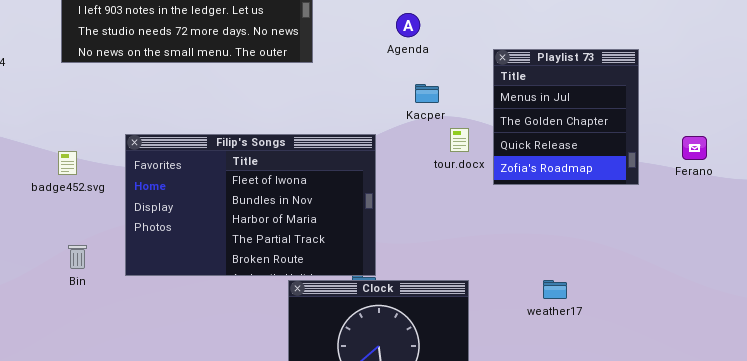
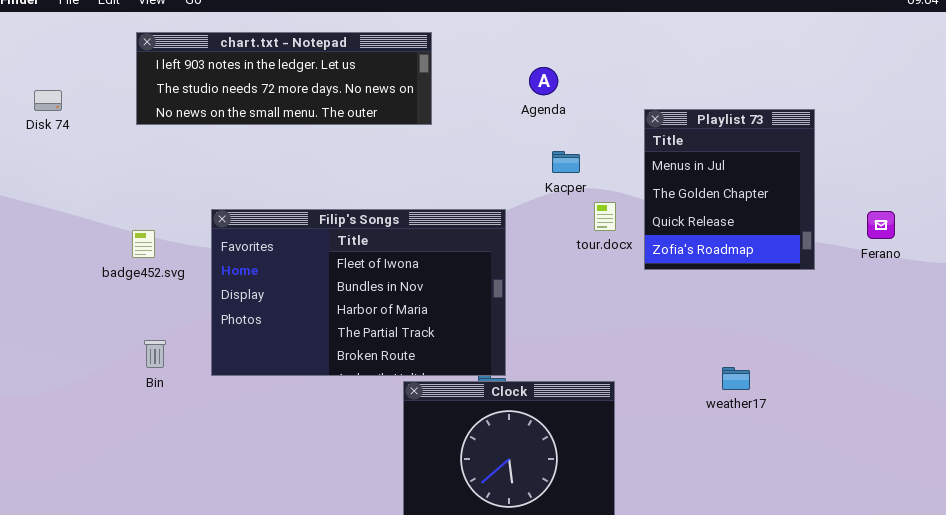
weather17: [543,280,567,299] -> [722,367,750,390], moved

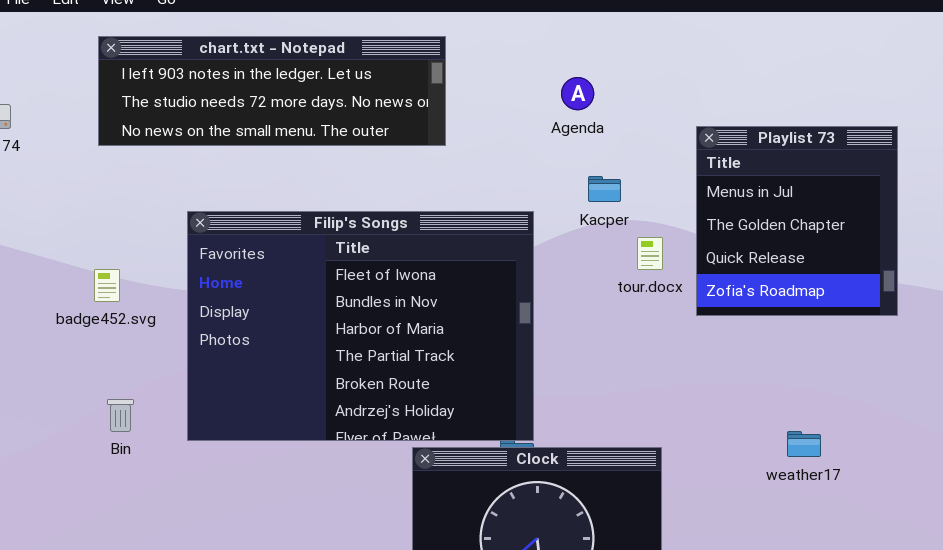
Filip's Songs: [211,209,506,376] -> [187,211,534,441], resized

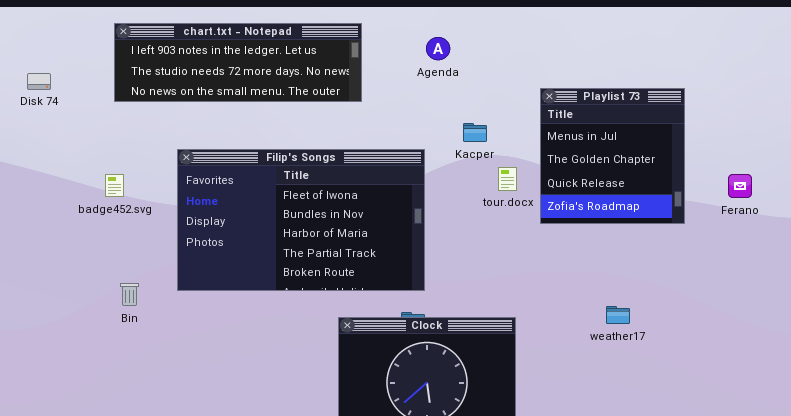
Agenda: [561,77,594,110] -> [426,37,450,60], moved
Filip's Songs: [187,211,534,441] -> [177,149,425,291], resized
badge452.svg: [94,269,120,302] -> [105,174,124,197], moved

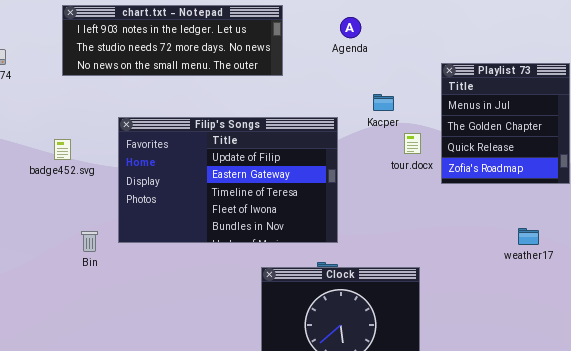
Filip's Songs: [177,149,425,291] -> [118,117,338,243], scrolled up 3 rows
Bin: [120,283,139,306] -> [81,231,98,252], moved
weather17: [606,306,630,324] -> [518,228,539,245], moved

